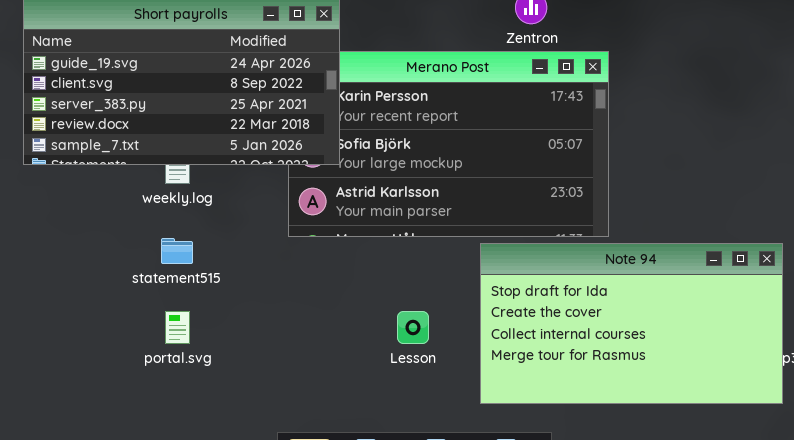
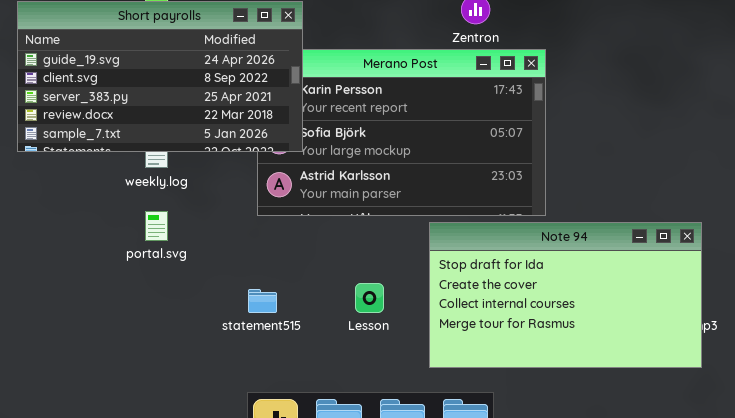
statement515: [161,238,193,264] -> [248,289,277,313], moved
portal.svg: [165,311,190,344] -> [145,211,168,241], moved

